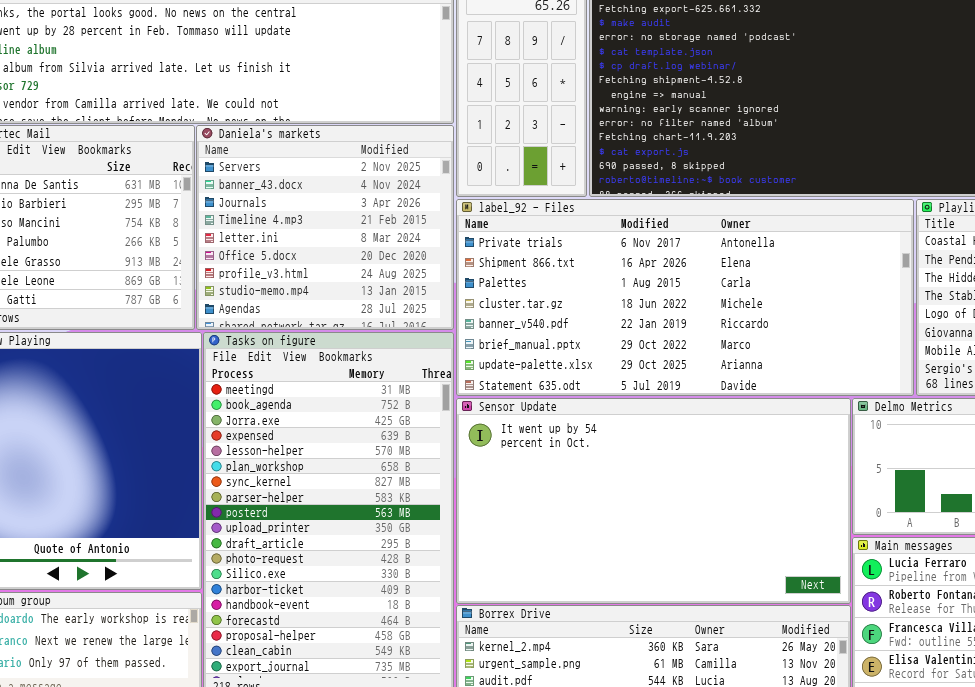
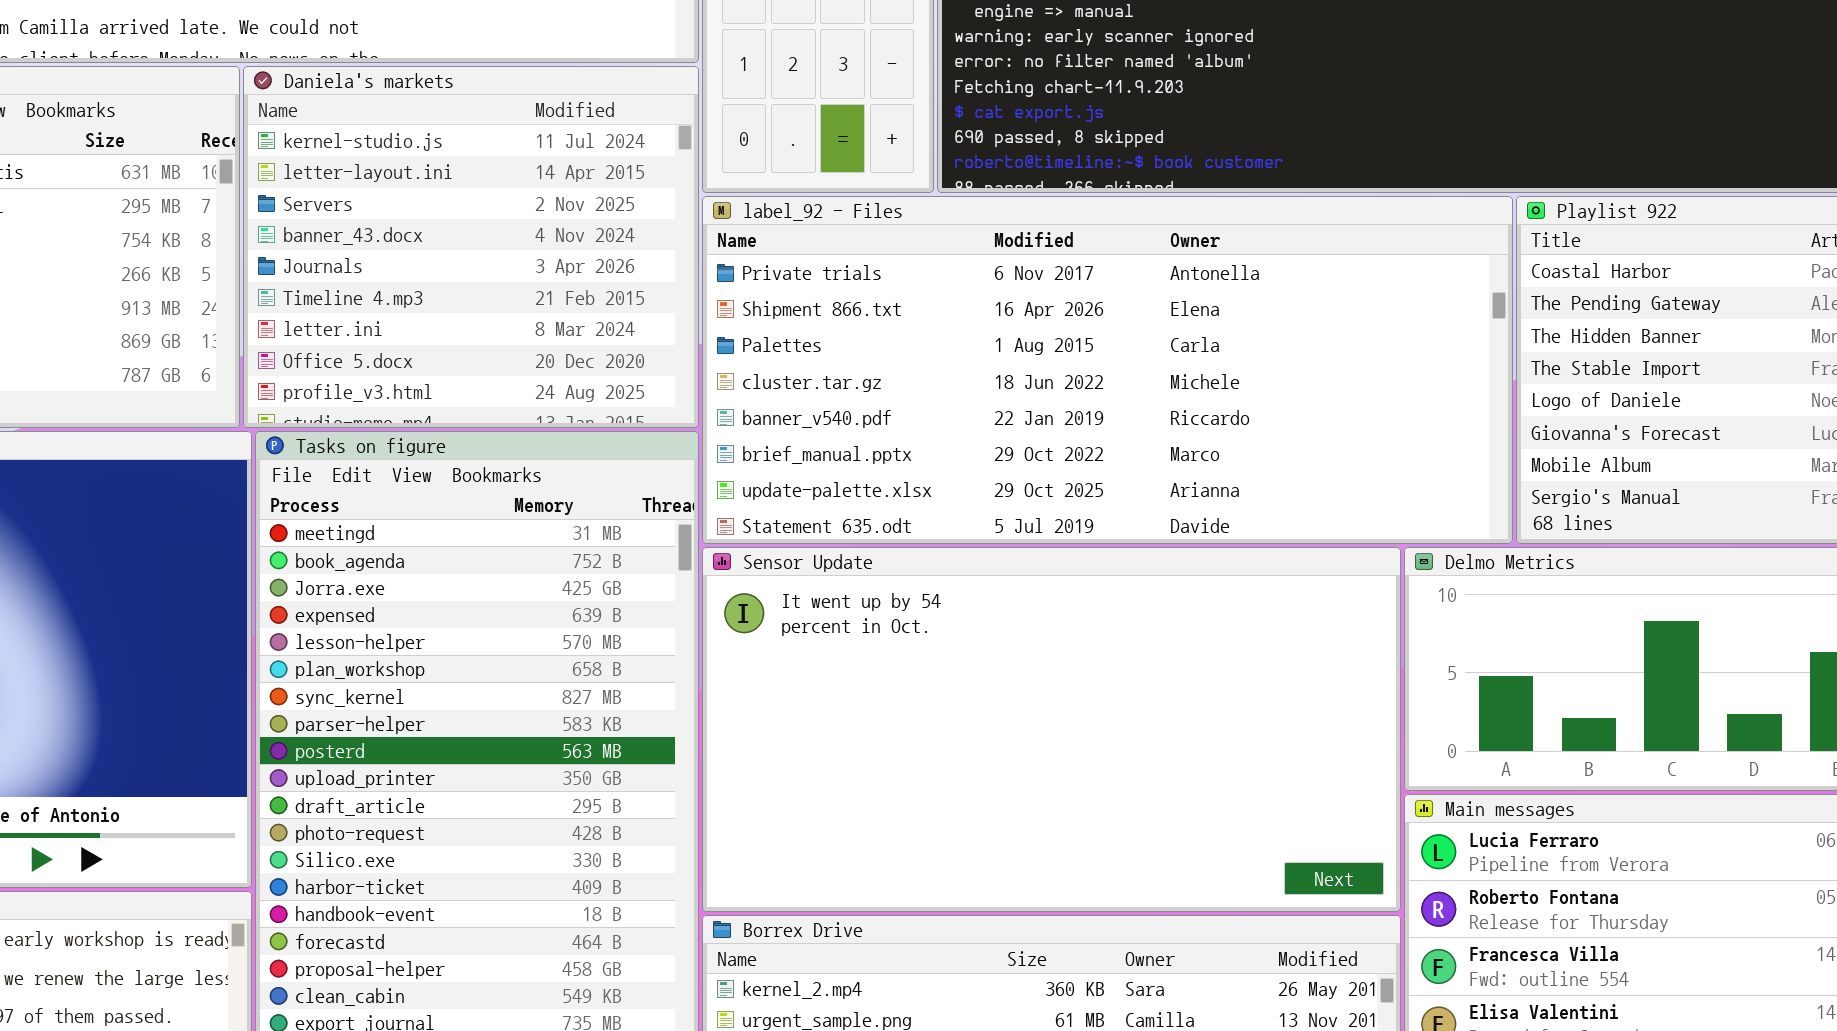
Daniela's markets: [196,125,454,330] -> [243,66,699,428], scrolled up 2 rows

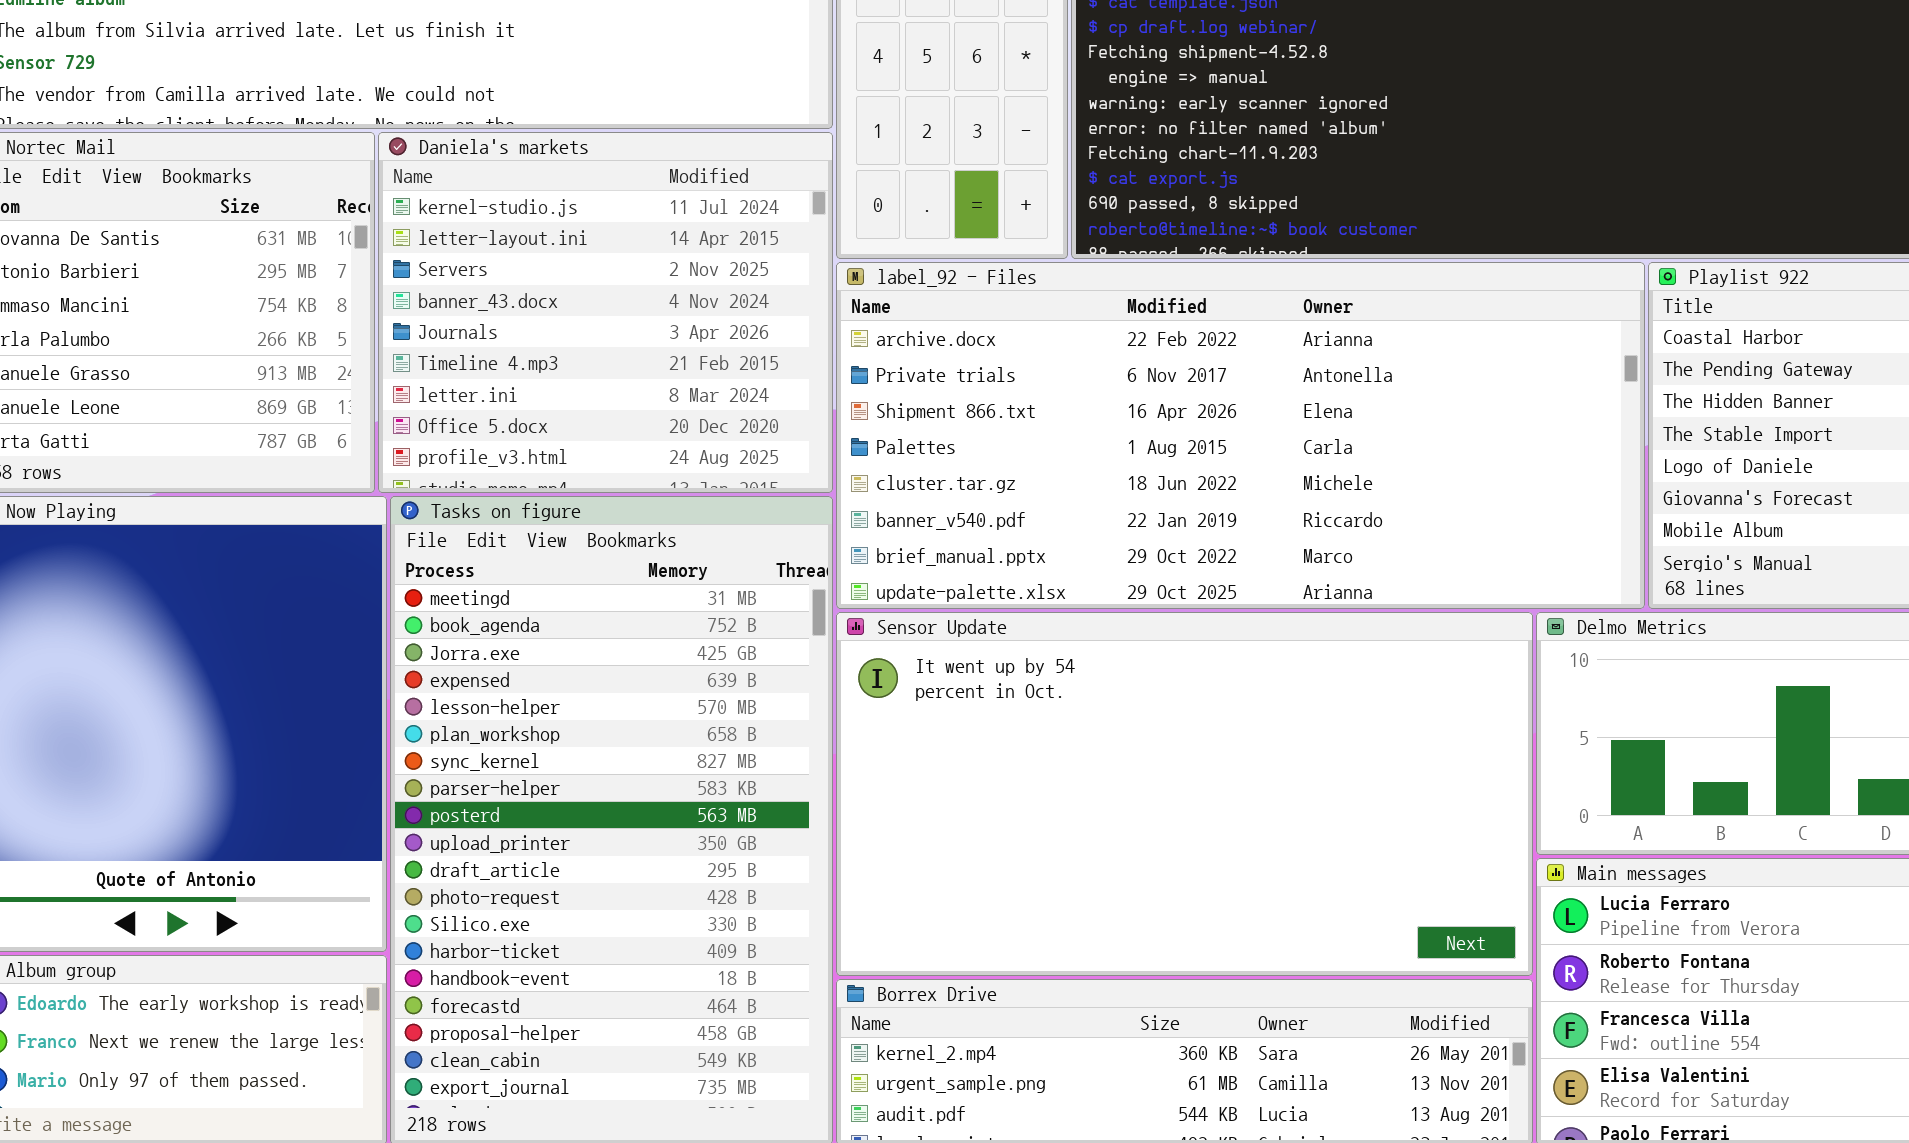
label_92 - Files: [702,196,1513,544] -> [836,262,1645,609], scrolled up 1 row

